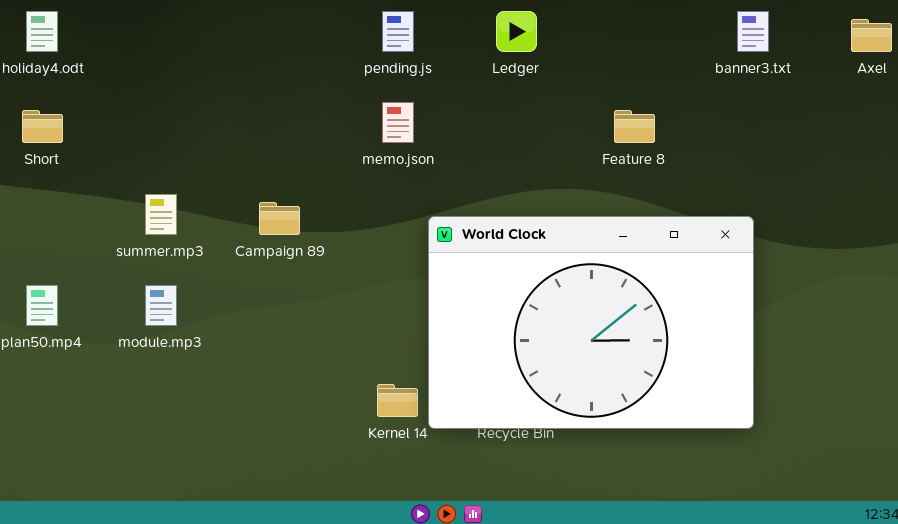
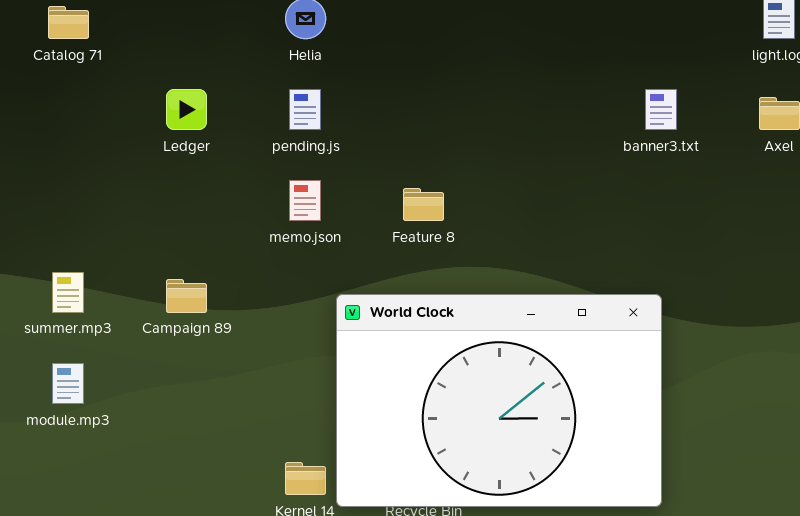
Ledger: [496,11,537,52] -> [166,89,207,130], moved
Feature 8: [614,110,655,143] -> [403,188,444,221], moved

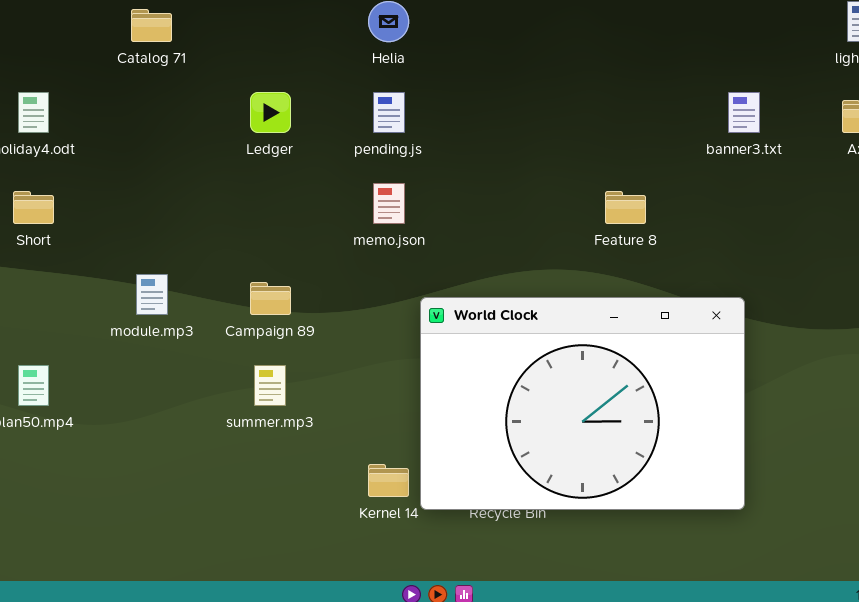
Feature 8: [403,188,444,221] -> [605,191,646,224], moved
summer.mp3: [52,272,84,313] -> [254,365,286,406], moved
module.mp3: [52,363,84,404] -> [136,274,168,315], moved

